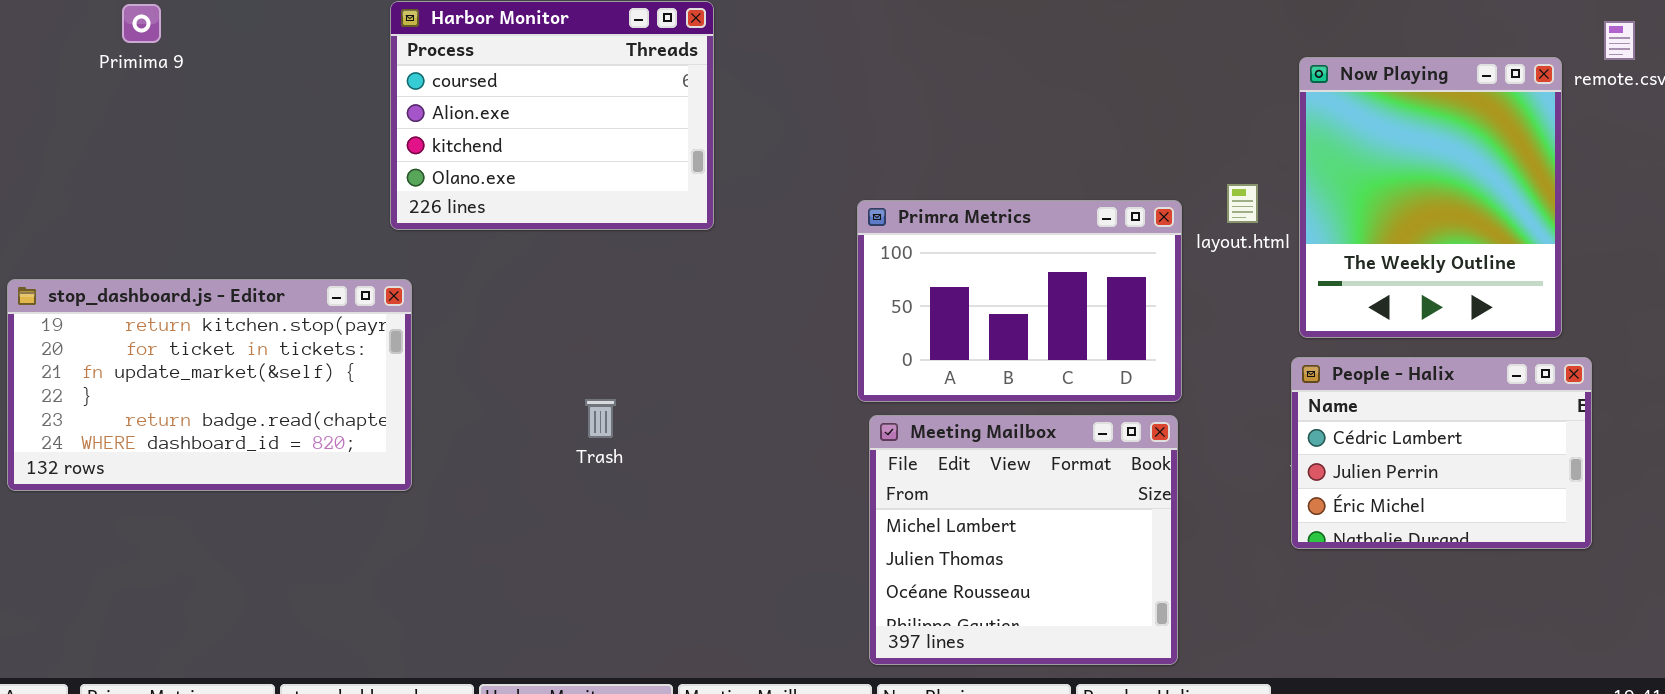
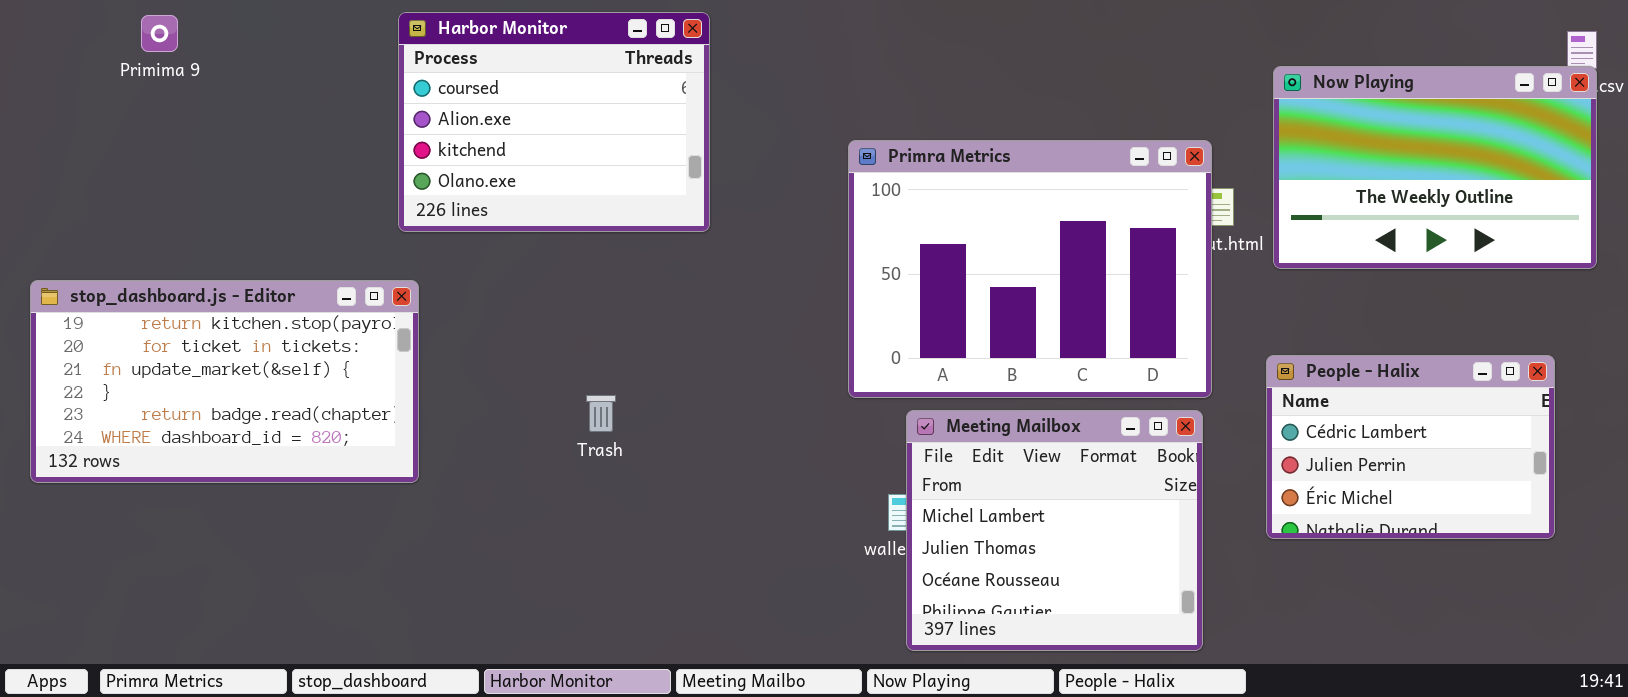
Now Playing: [1299,57,1562,338] -> [1273,66,1597,269], resized
Primra Metrics: [857,200,1182,402] -> [848,140,1212,398], resized
Meeting Mailbox: [869,415,1178,665] -> [906,410,1203,651], moved

